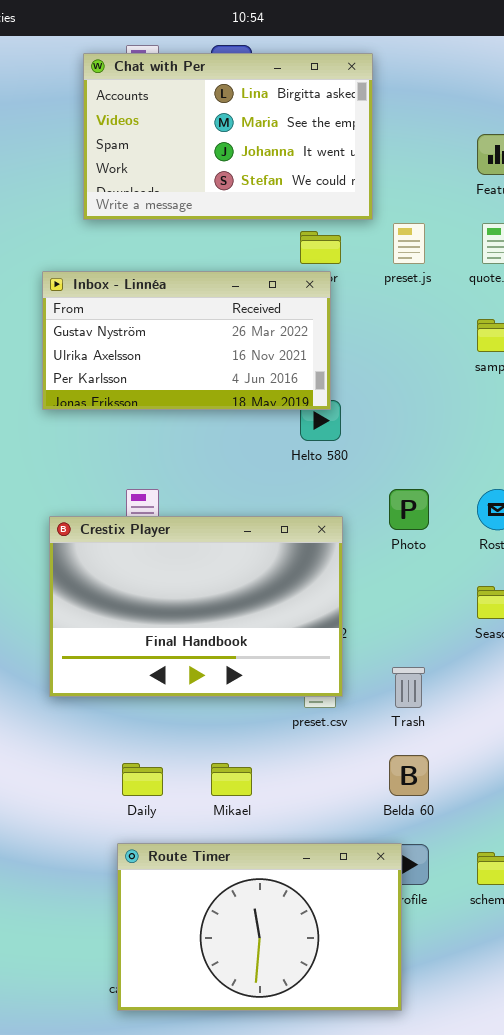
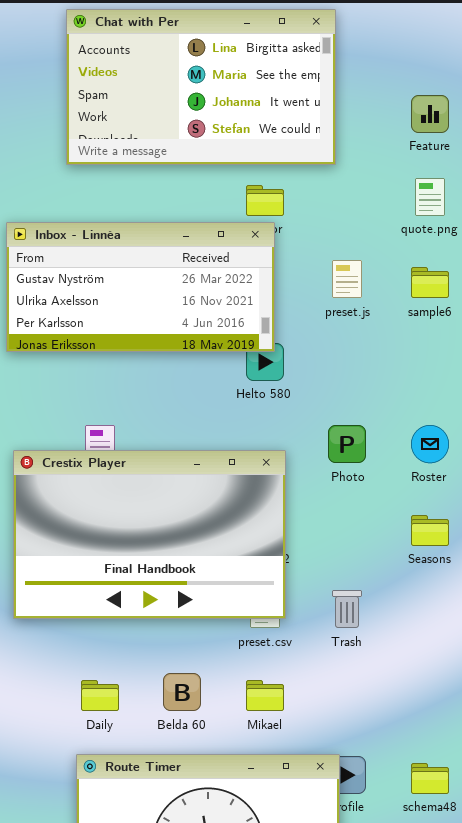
Chat with Per: [83,53,373,220] -> [66,9,336,165], moved
preset.js: [393,223,425,264] -> [332,260,362,298], moved
Belda 60: [389,755,429,796] -> [163,673,201,711], moved
Mikael: [211,763,252,796] -> [246,680,284,711], moved

